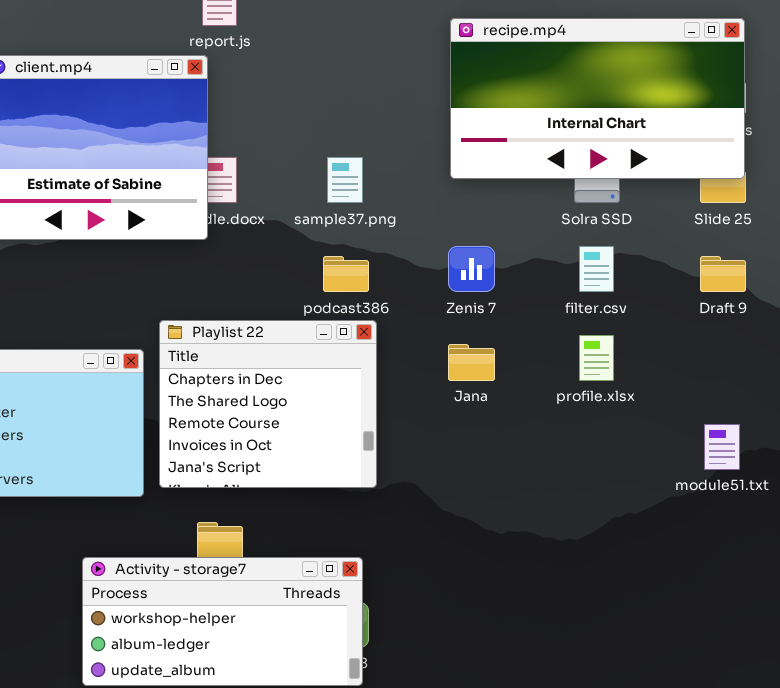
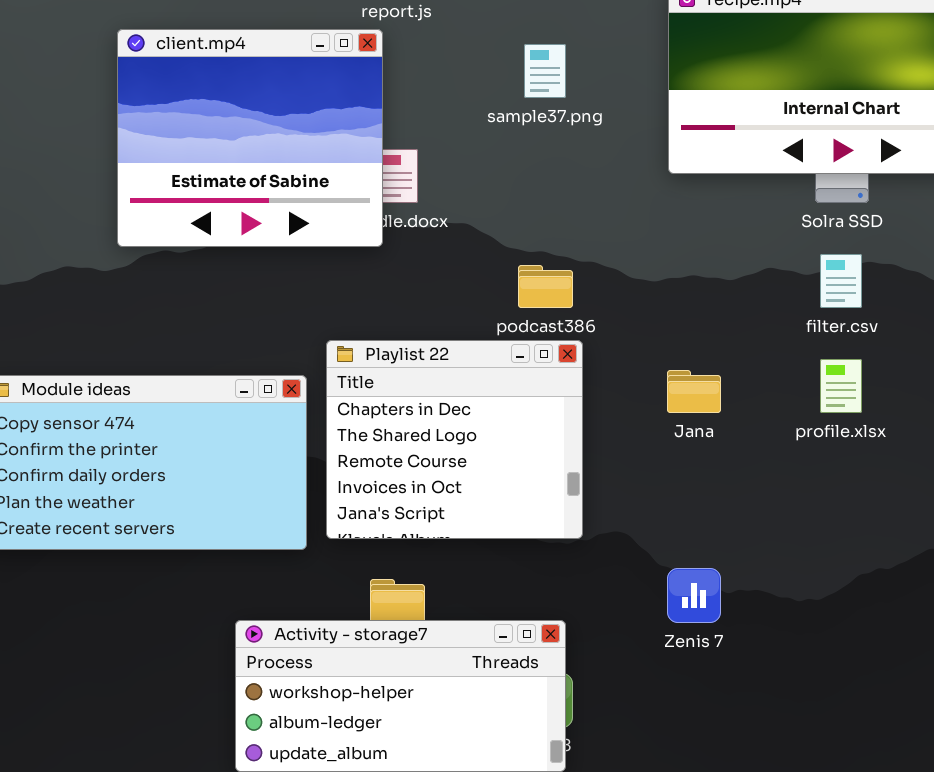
sample37.png: [327,157,363,203] -> [524,44,566,98], moved
Zenis 7: [448,246,495,292] -> [667,568,721,623], moved

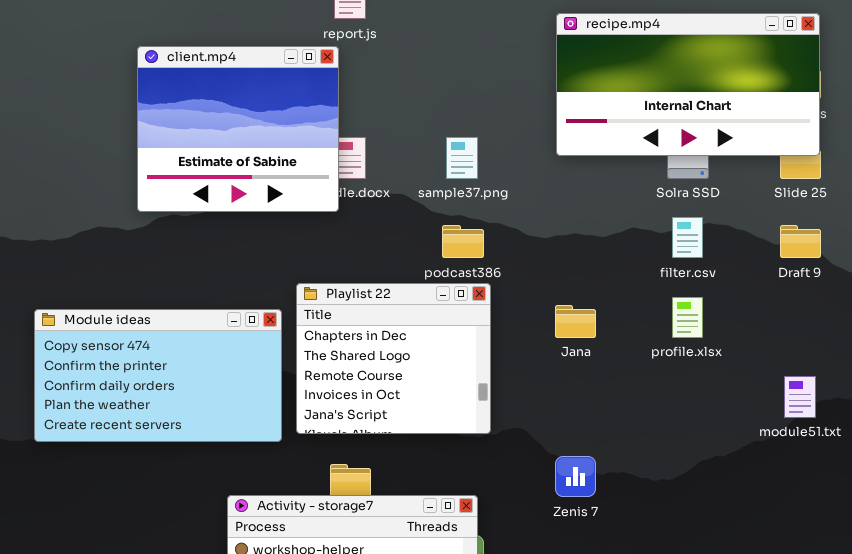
sample37.png: [524,44,566,98] -> [446,137,478,179], moved

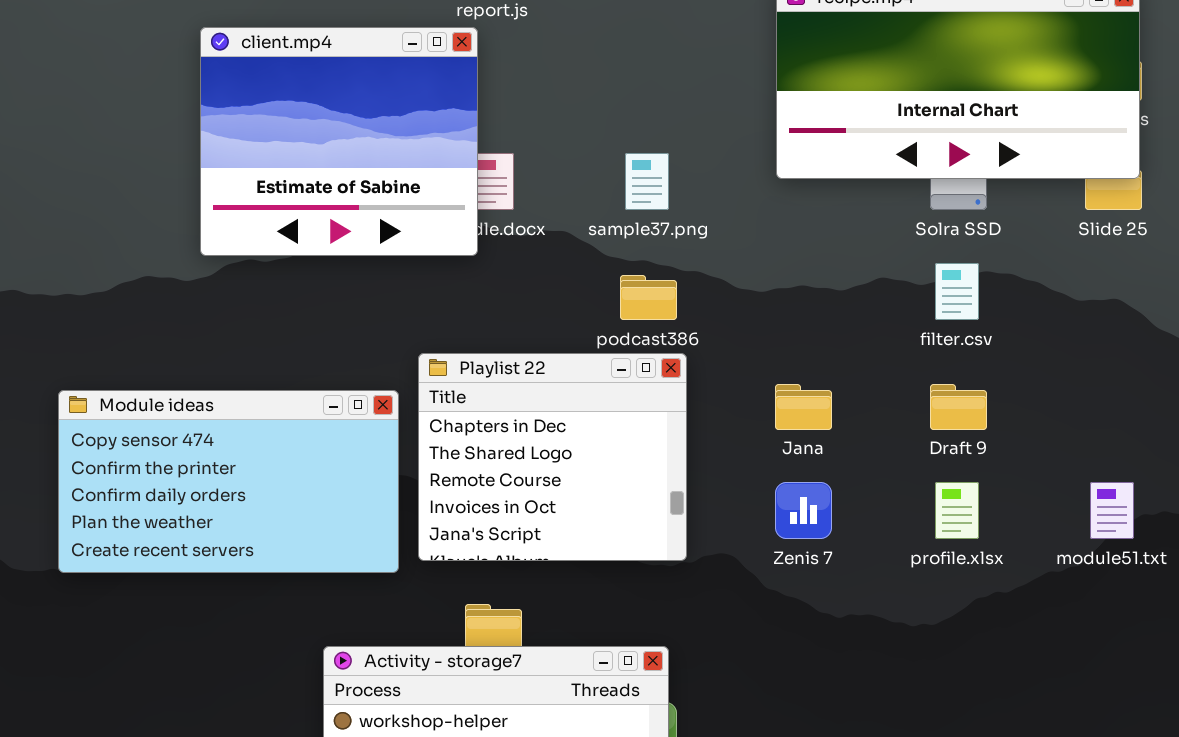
Draft 9: [780,225,821,258] -> [930,384,987,430], moved
profile.xlsx: [672,297,703,338] -> [935,482,979,539], moved
Zenis 7: [555,456,596,497] -> [775,482,832,539], moved

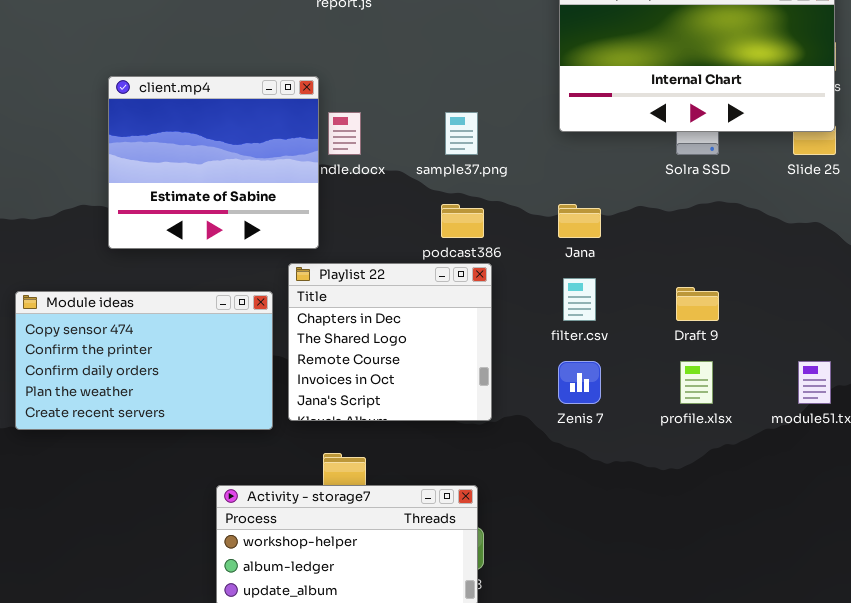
client.mp4: [200,27,478,256] -> [108,76,319,249], moved
filter.csv: [935,263,979,320] -> [563,278,596,321], moved
Jana: [775,384,832,430] -> [558,204,601,238], moved

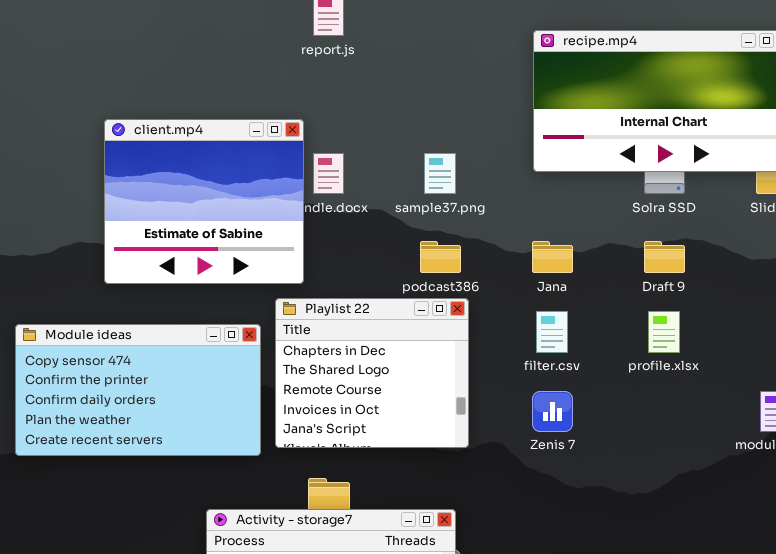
Draft 9: [676,287,719,321] -> [644,241,685,273], moved
profile.xlsx: [680,361,713,404] -> [648,311,680,353], moved

